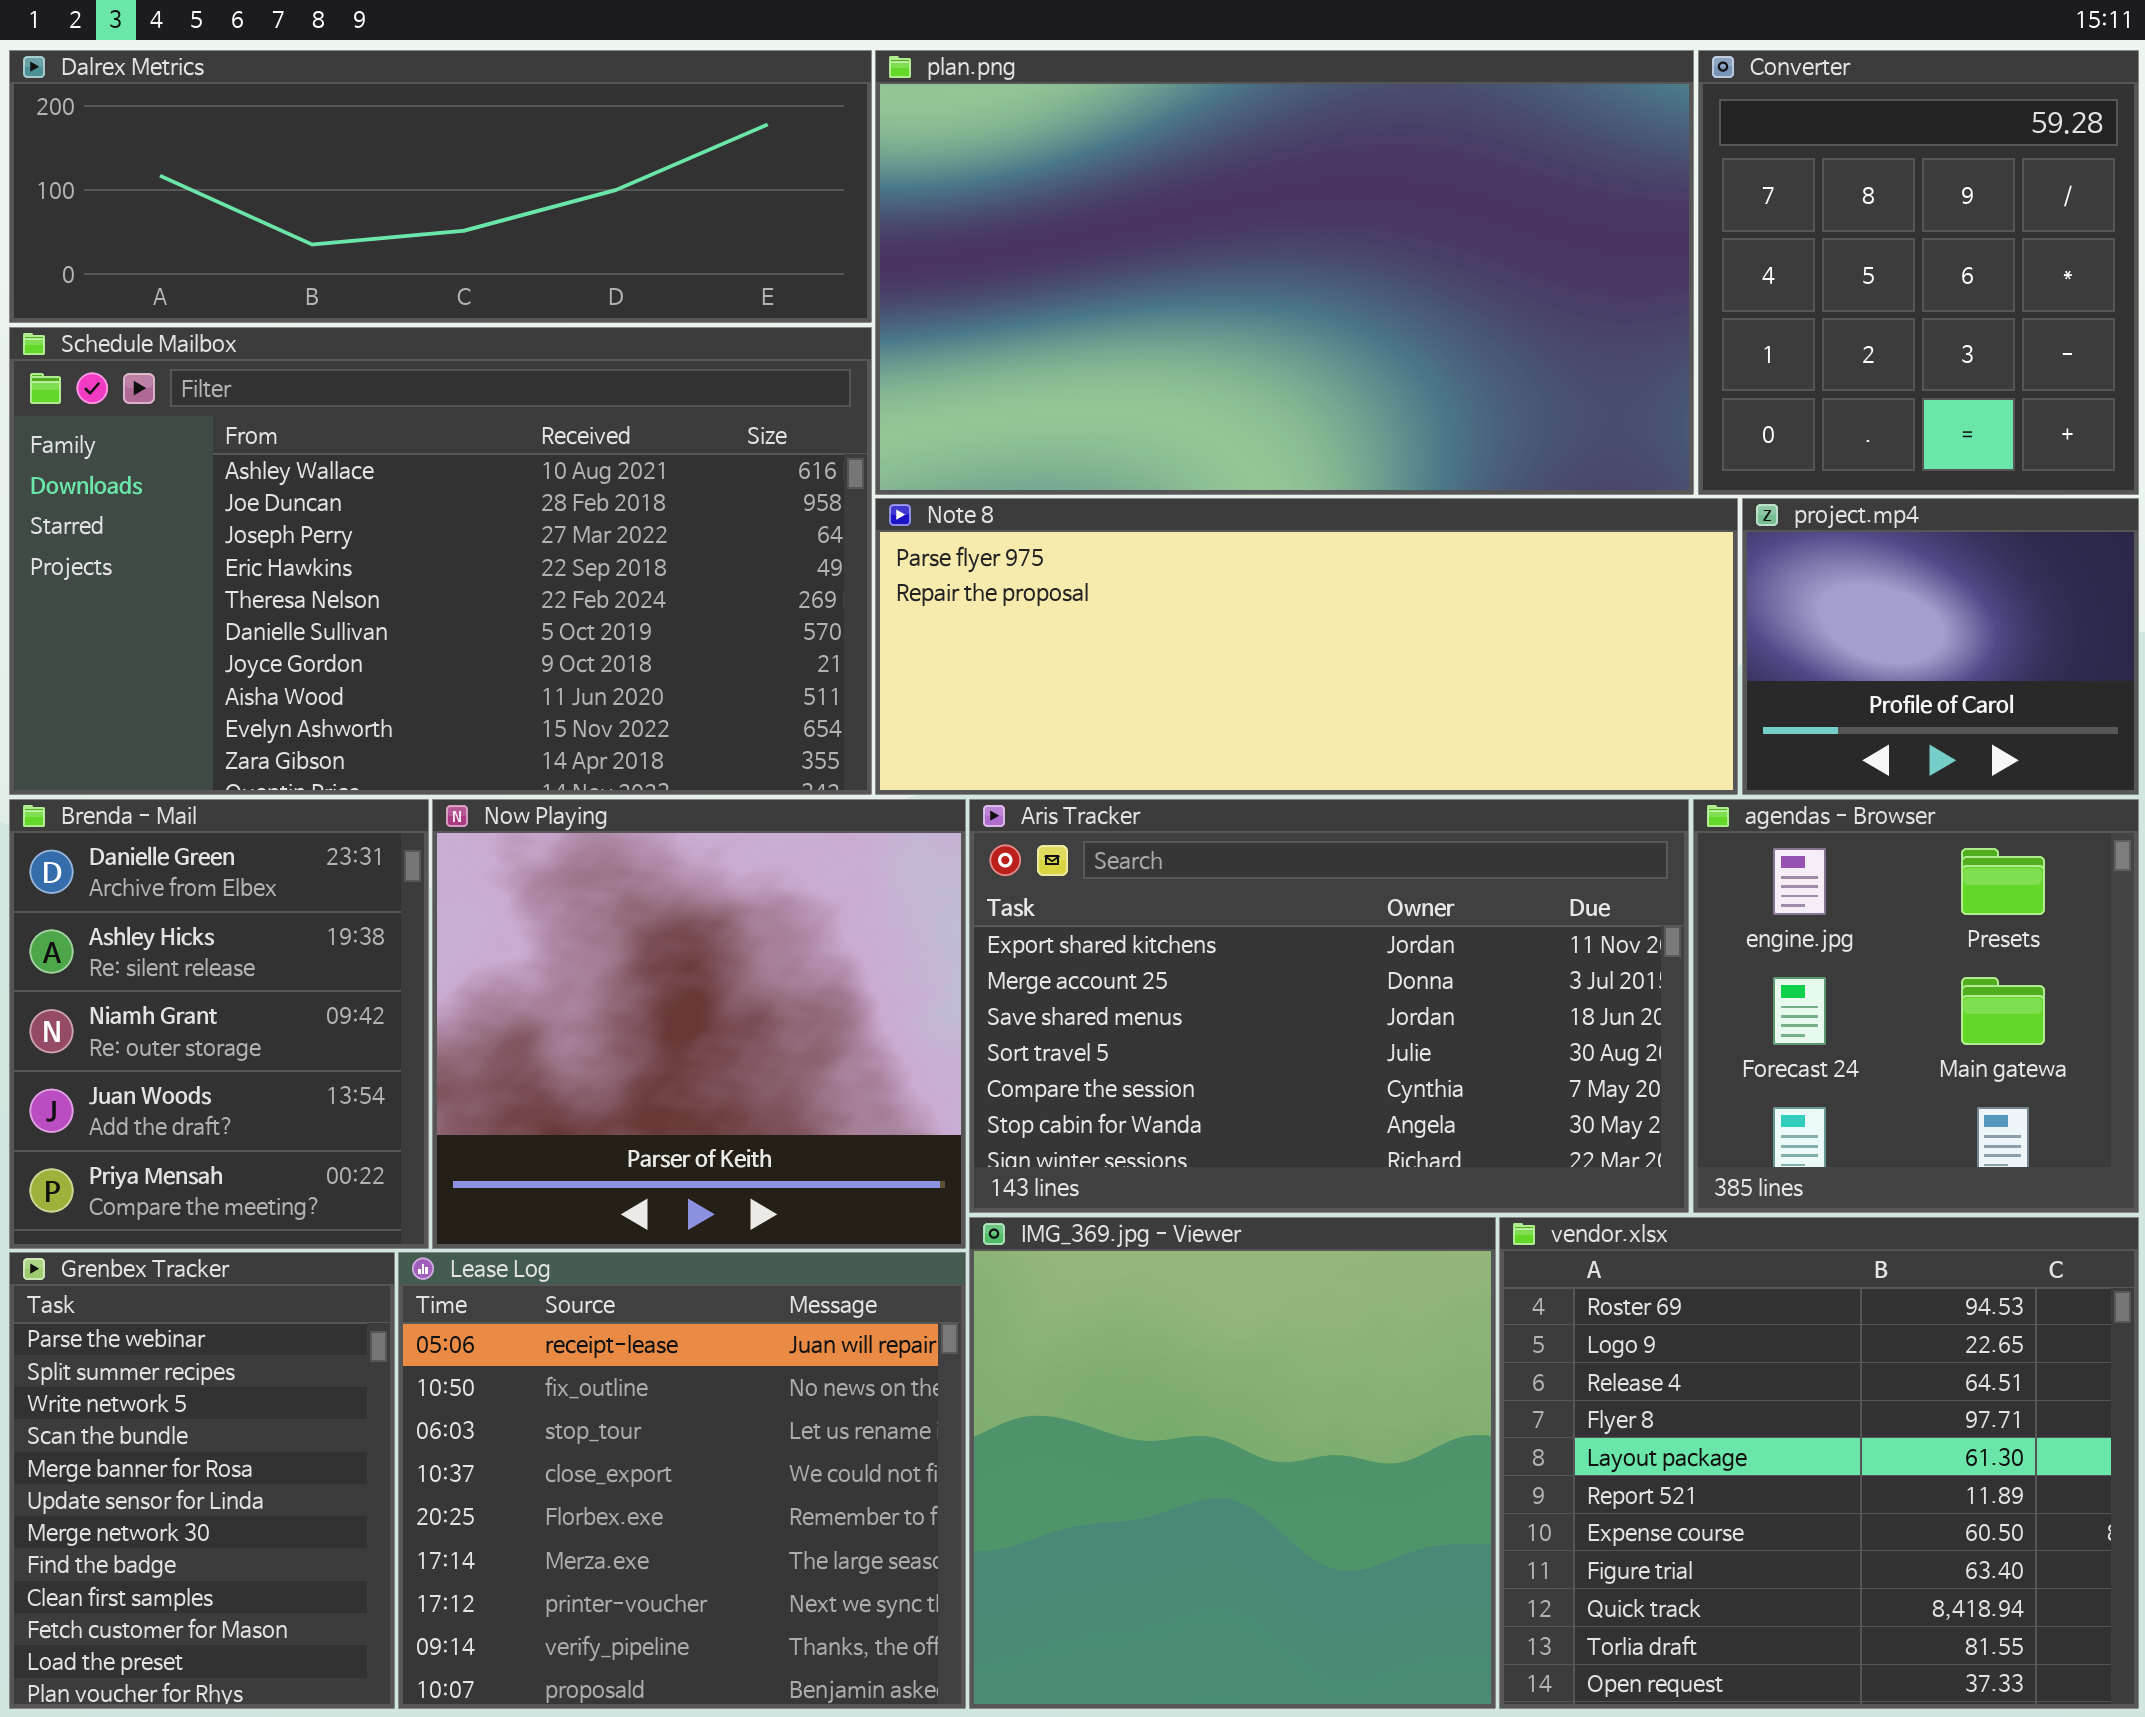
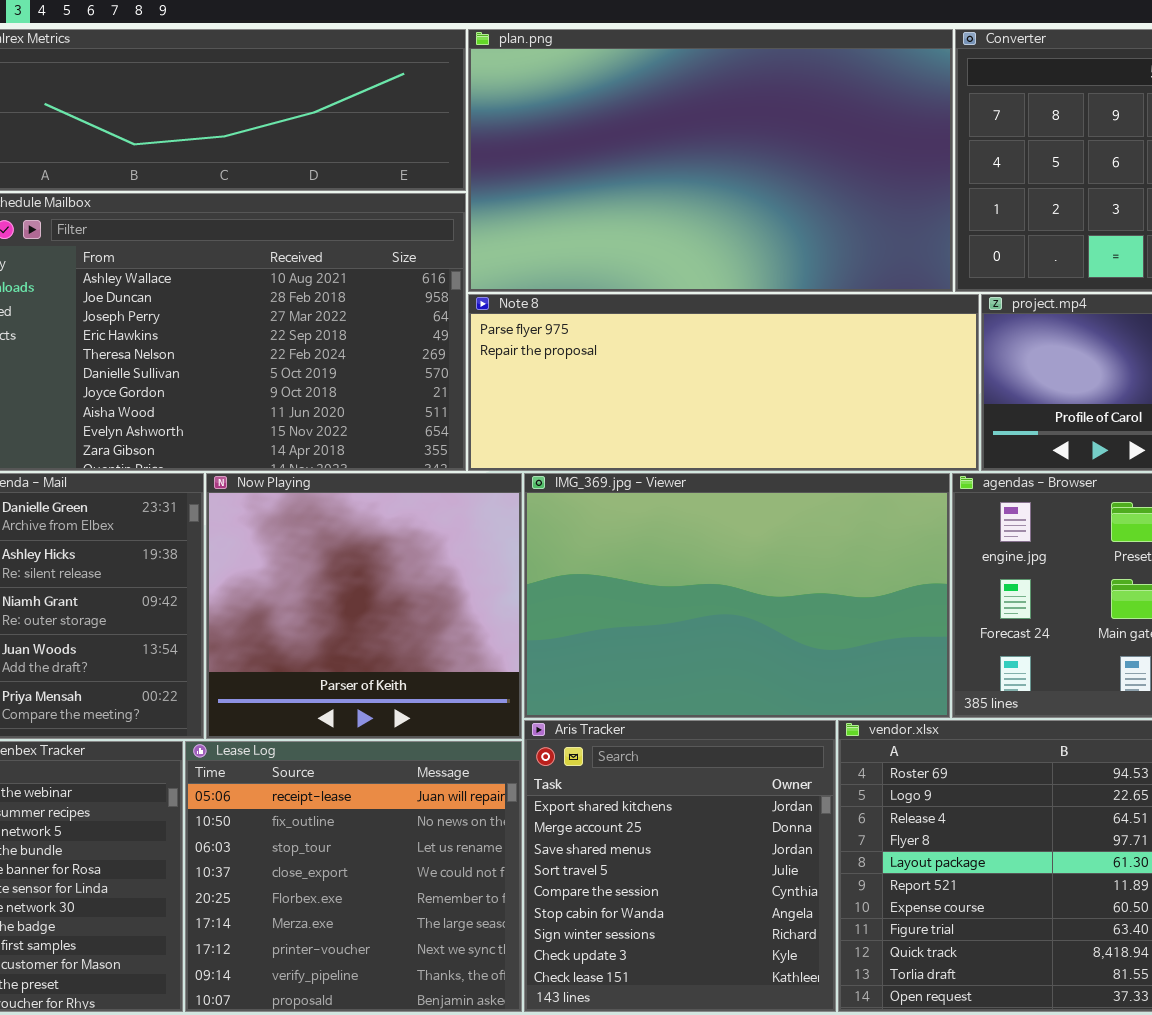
Aris Tracker: [969,799,1689,1213] -> [524,720,836,1012], moved, resized
IMG_369.jpg - Viewer: [969,1217,1496,1709] -> [524,473,950,718], moved, resized

